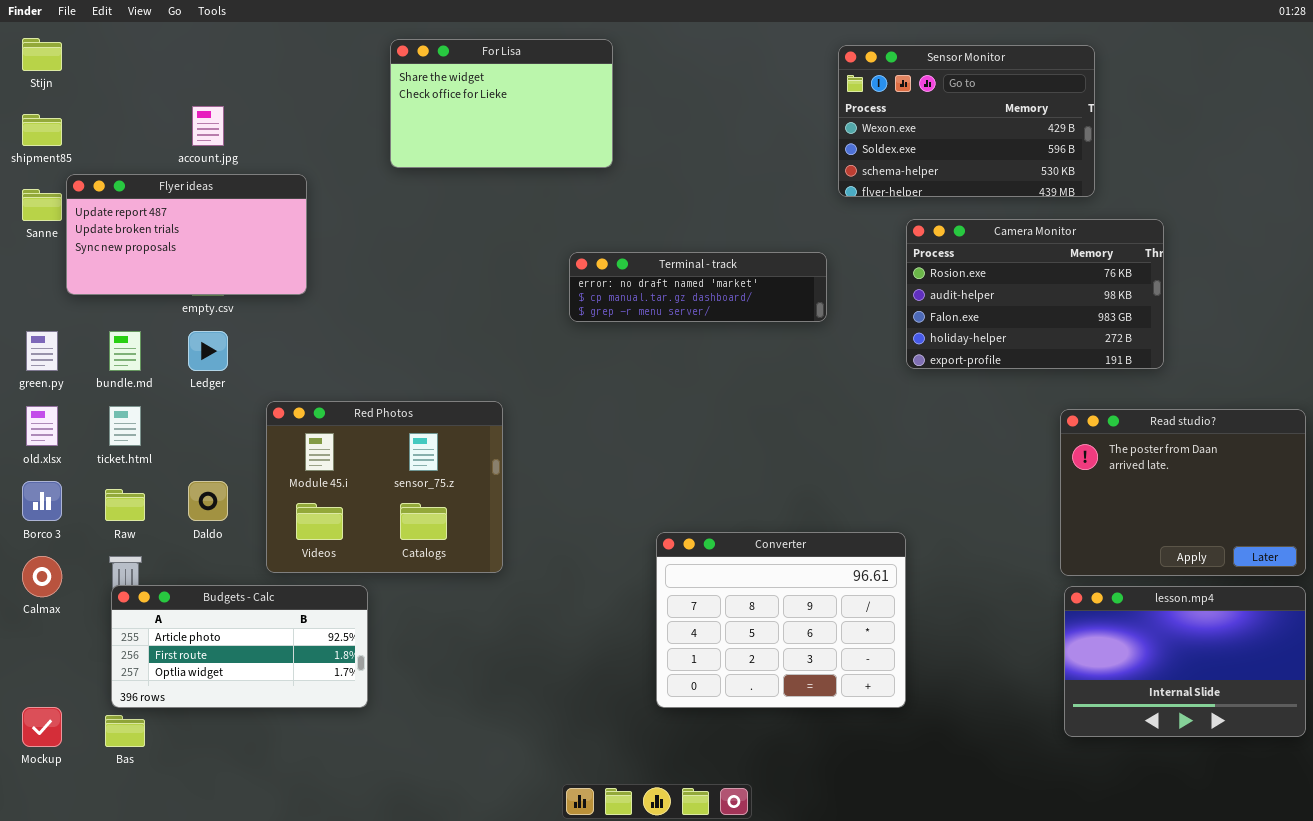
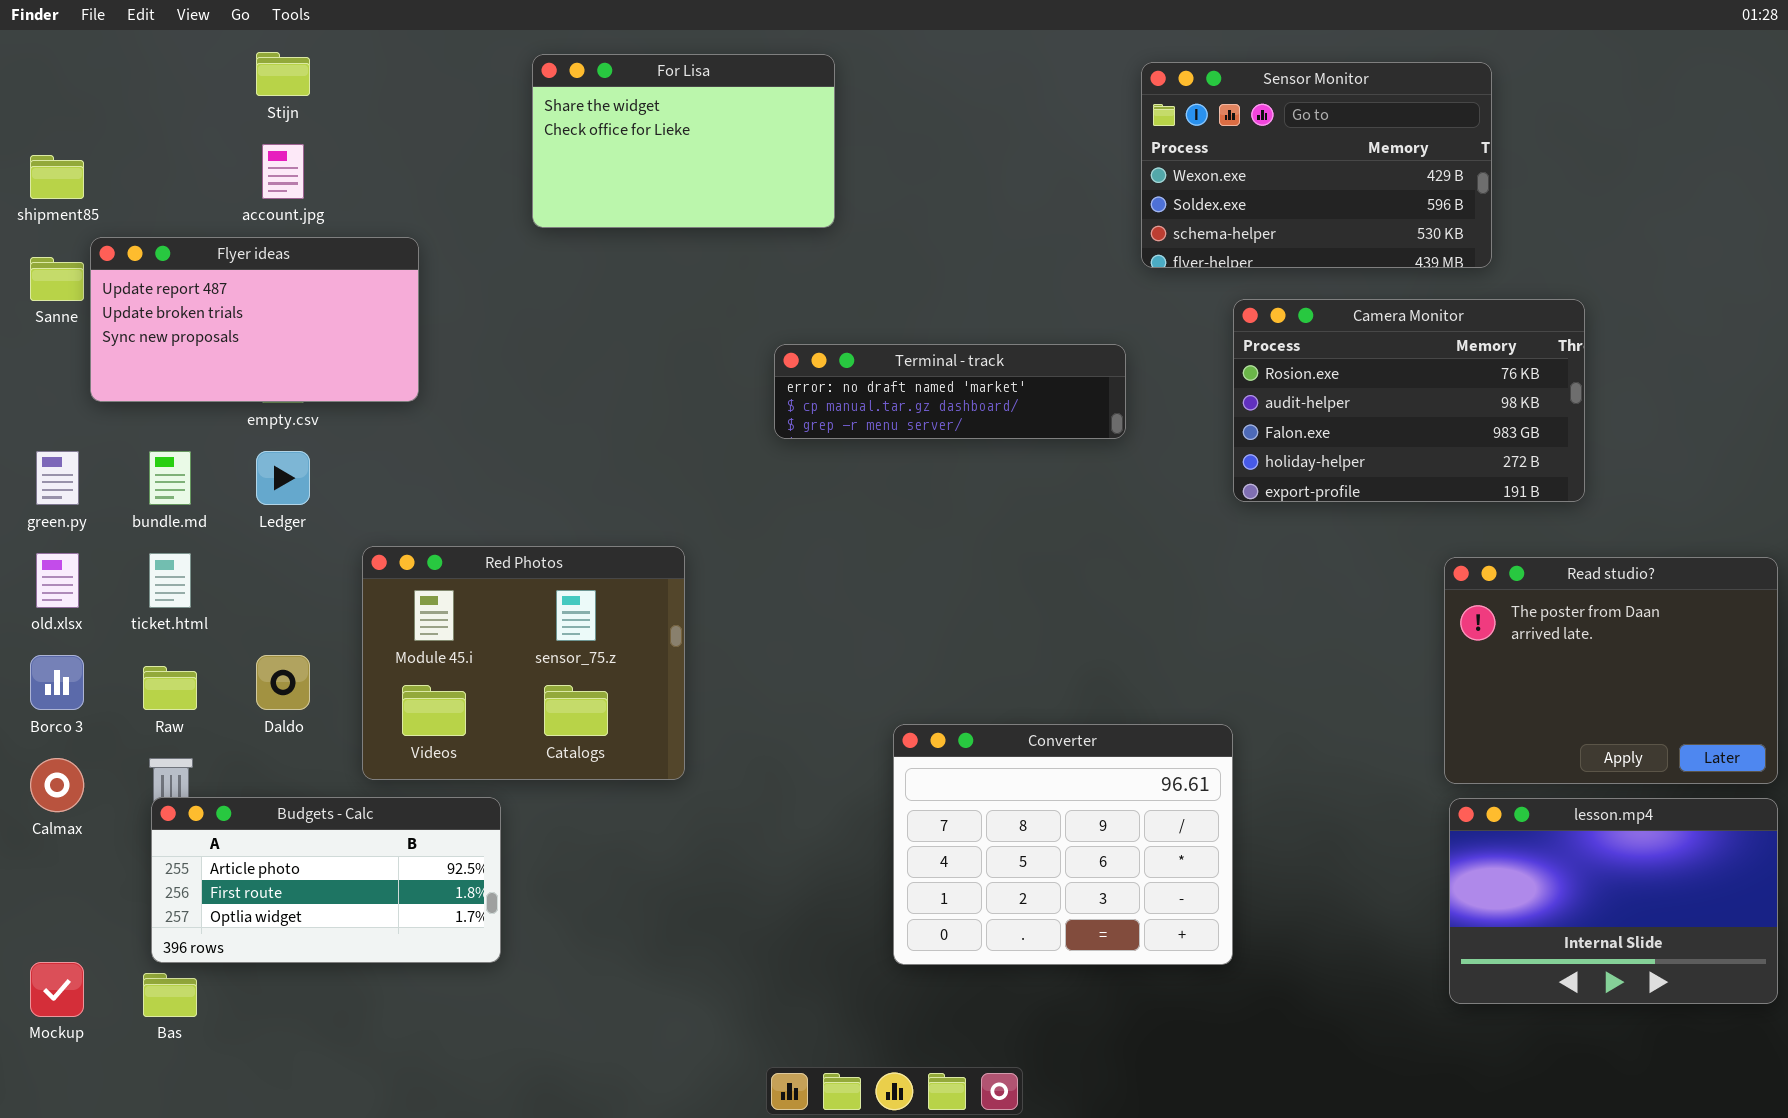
Stijn: [22,38,62,71] -> [256,52,310,96], moved

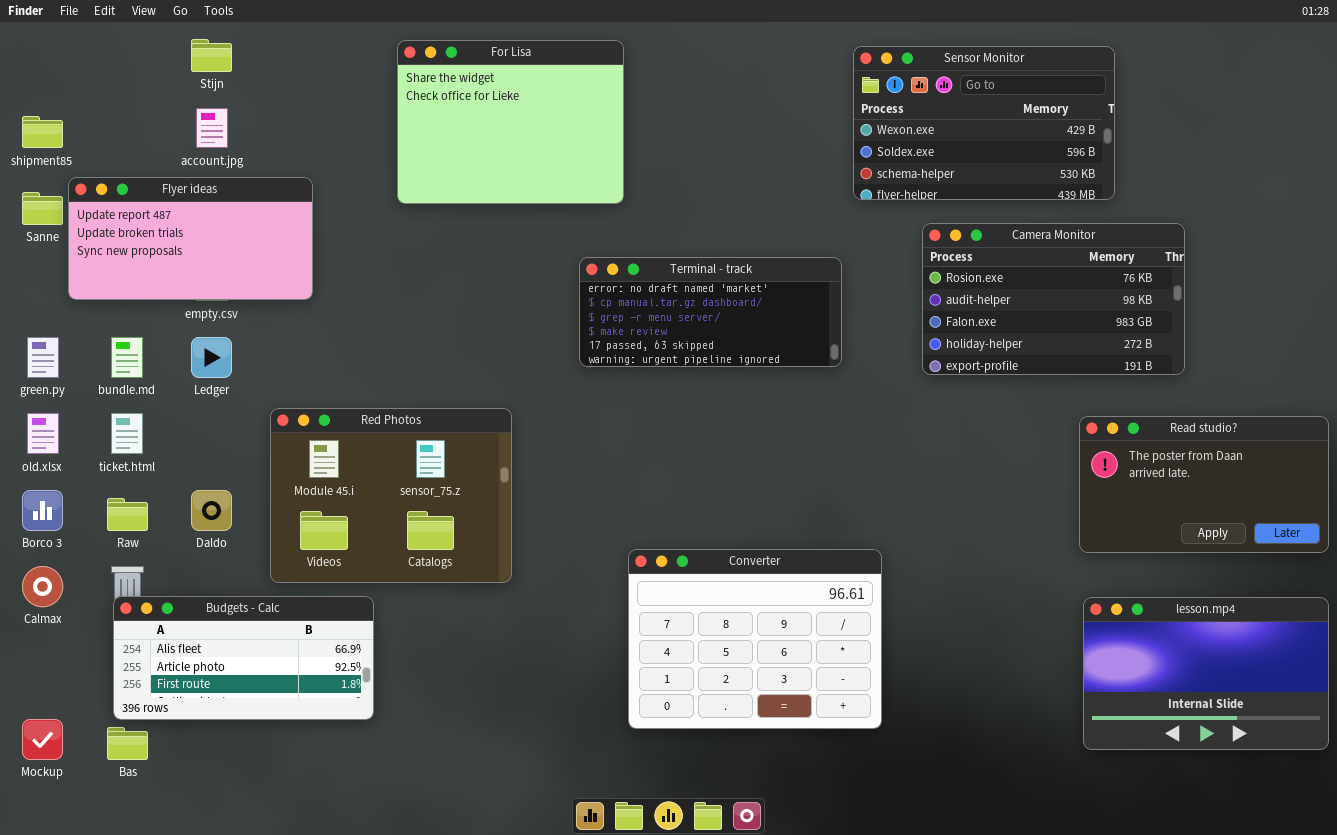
For Lisa: [532,54,835,228] -> [397,40,624,204], resized
Terminal - track: [774,344,1126,439] -> [579,257,842,367], resized
Read studio?: [1444,557,1778,784] -> [1079,416,1329,553], resized
Converter: [893,724,1233,965] -> [628,549,882,729], moved
Budgets - Calc: [151,797,501,963] -> [113,596,374,720], scrolled up 1 row

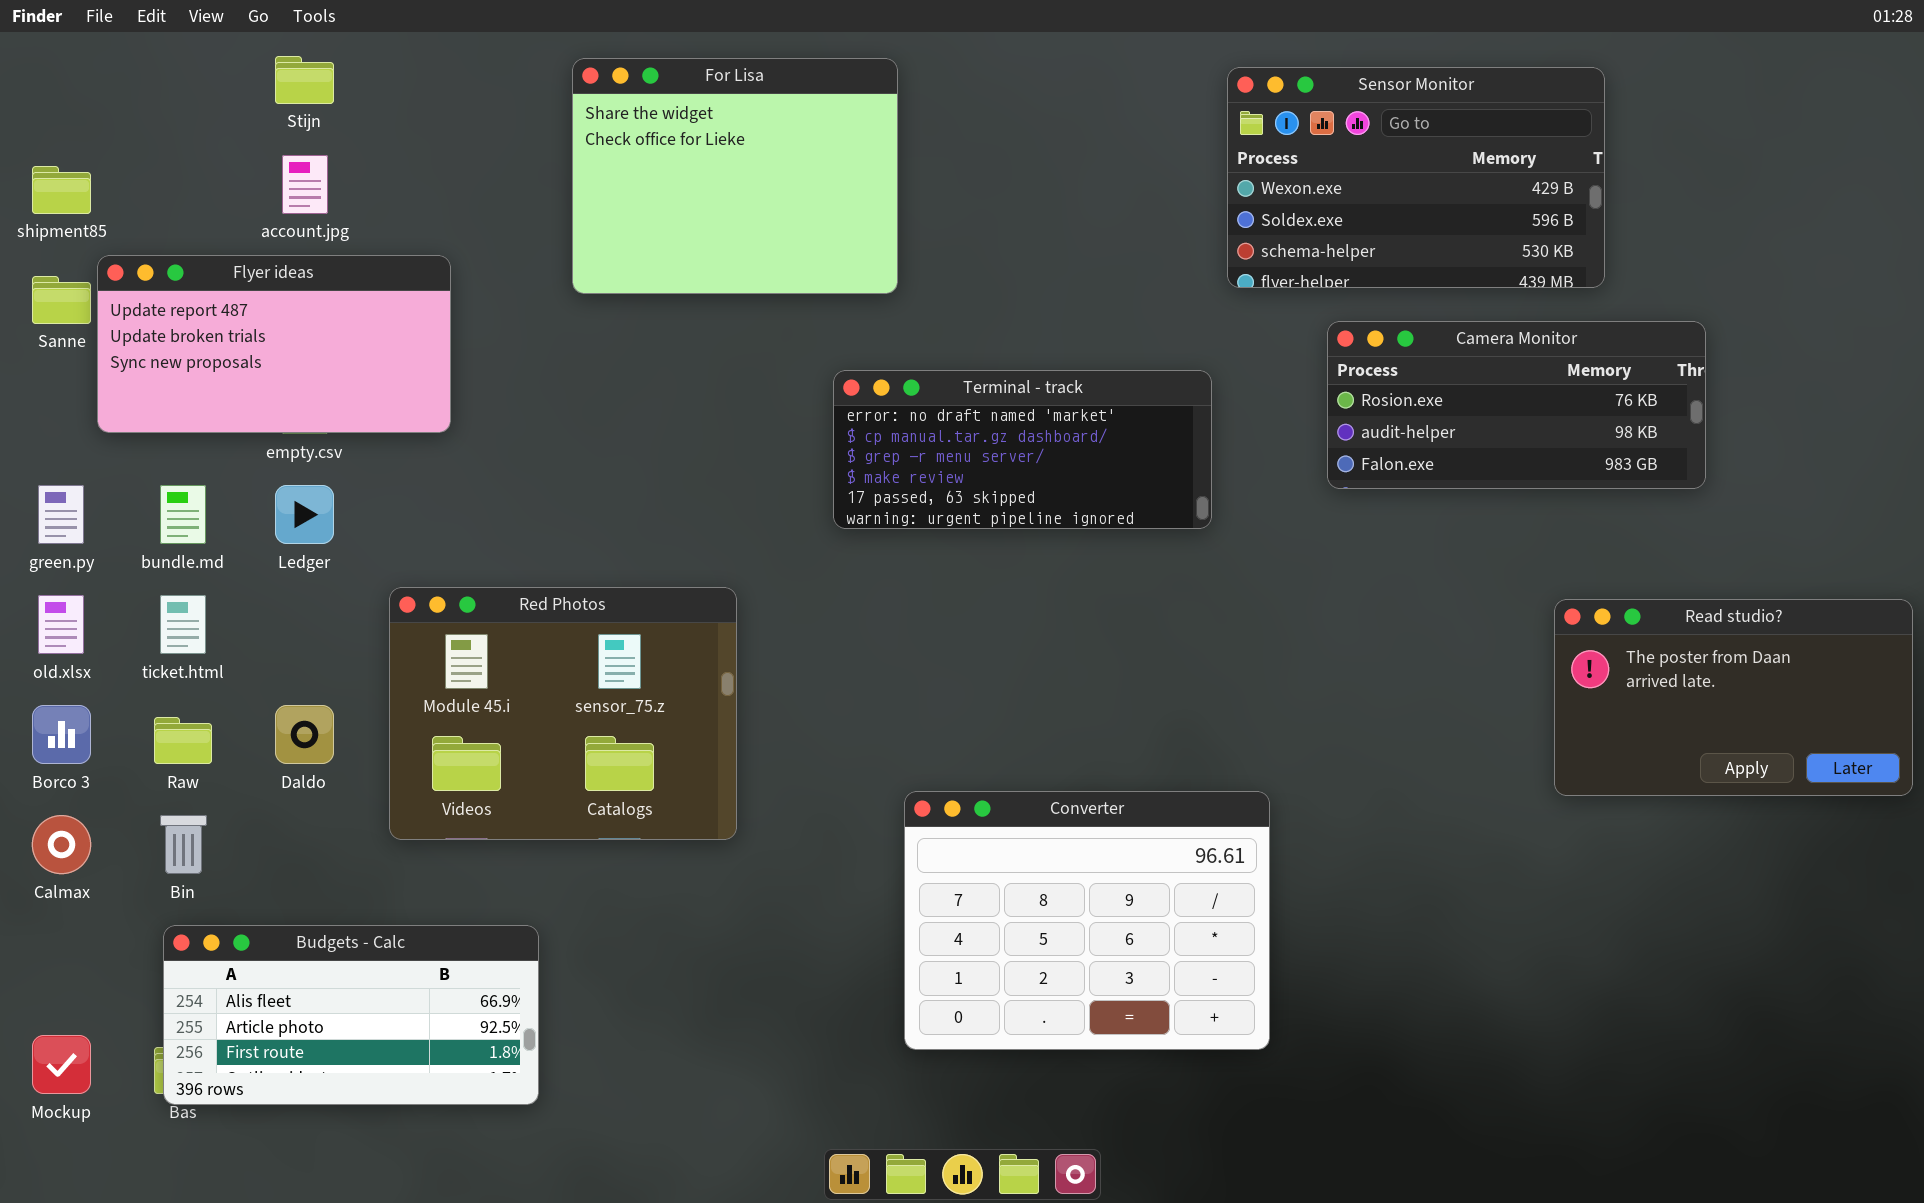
Camera Monitor: [922,223,1185,375] -> [1327,321,1706,489], resized
Budgets - Calc: [113,596,374,720] -> [163,925,539,1105], moved
lesson.mp4: [1083,597,1329,750] -> none, closed

